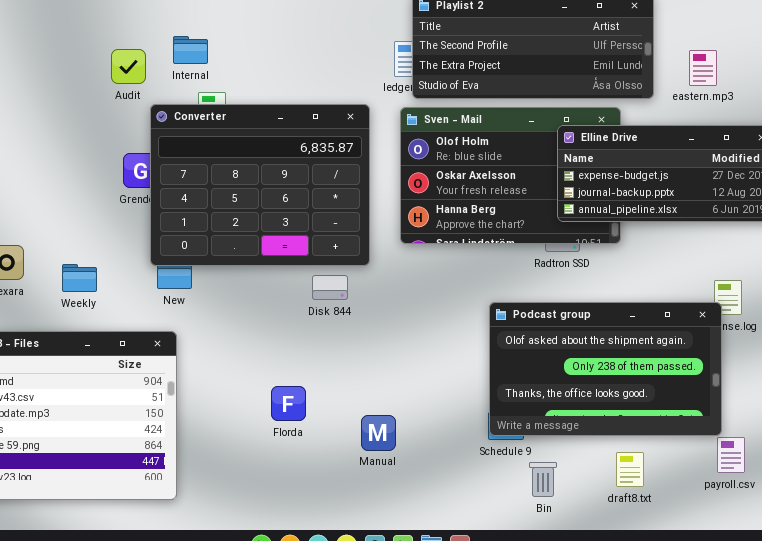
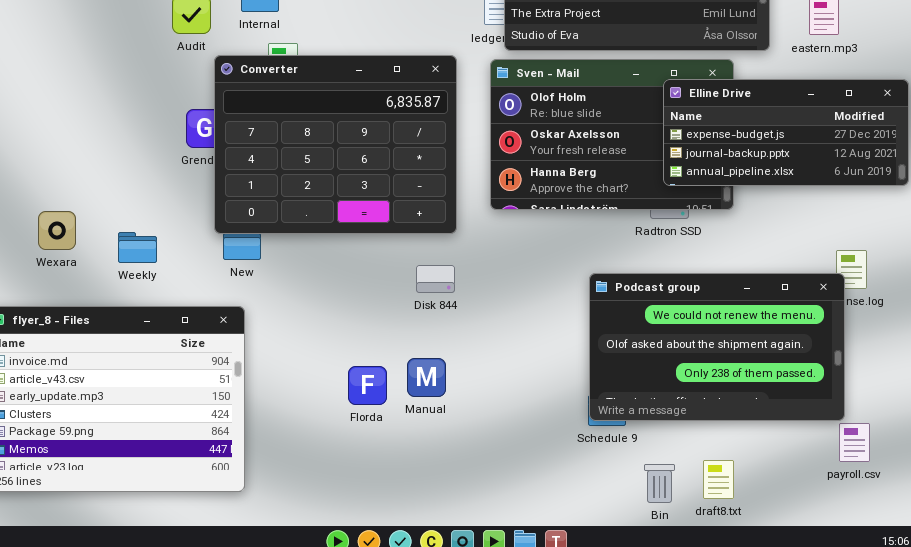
Disk 844: [312,275,348,300] -> [416,265,455,293], moved
Podcast group: [489,302,722,436] -> [589,273,845,421], scrolled up 1 row
Manual: [361,415,396,451] -> [407,358,446,397], moved
draft8.txt: [616,452,644,487] -> [703,460,734,499], moved
Bin: [529,462,557,497] -> [644,464,675,503], moved

